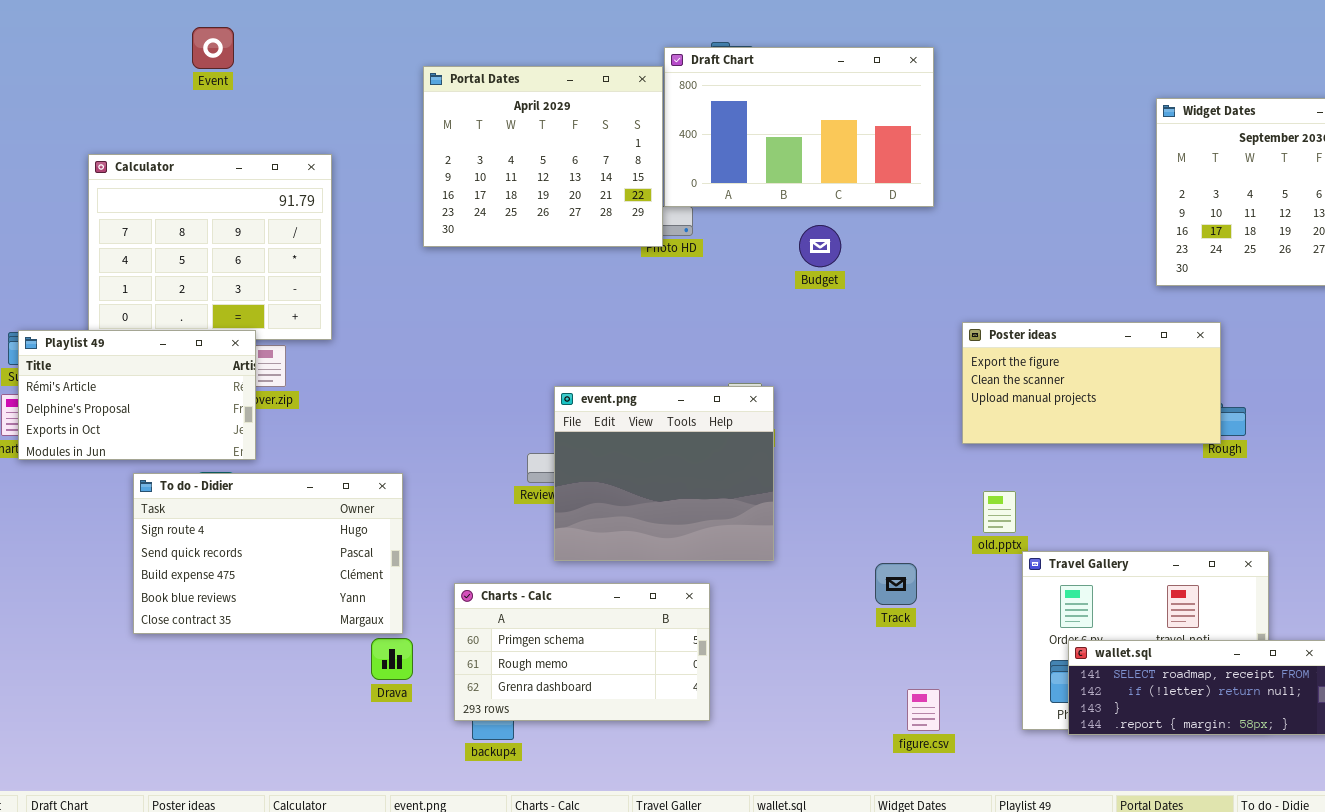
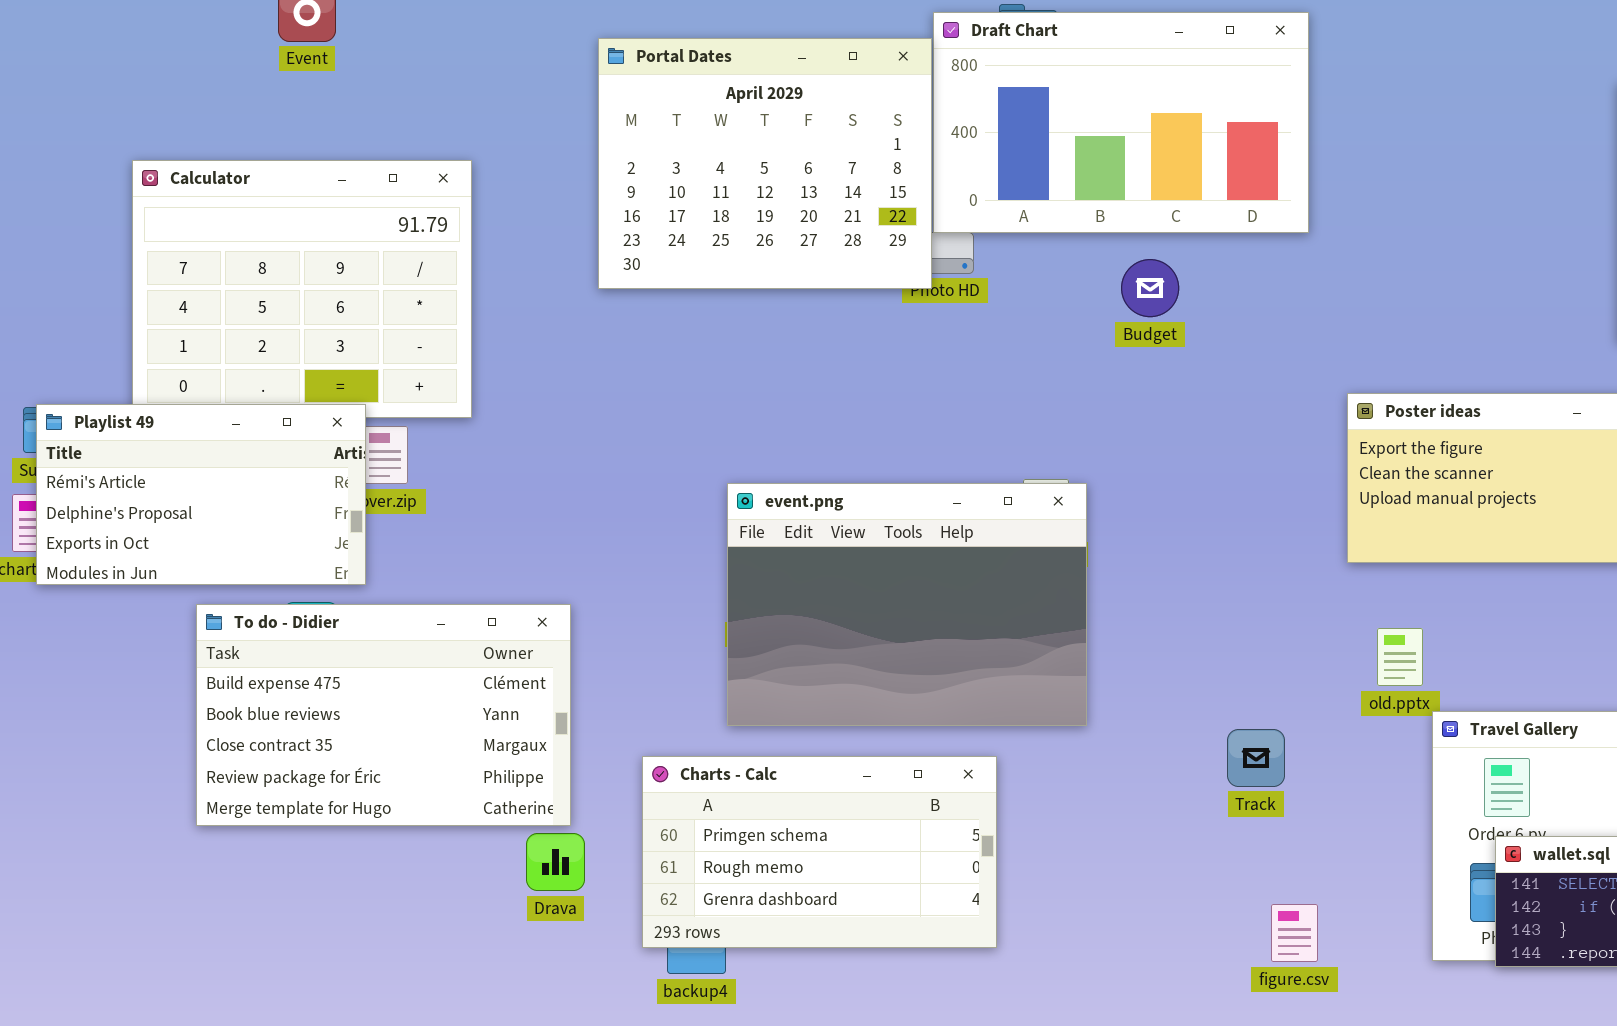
event.png: [554,386,774,561] -> [727,483,1087,726], resized
To do - Didier: [133,473,403,634] -> [196,604,571,826], scrolled down 2 rows

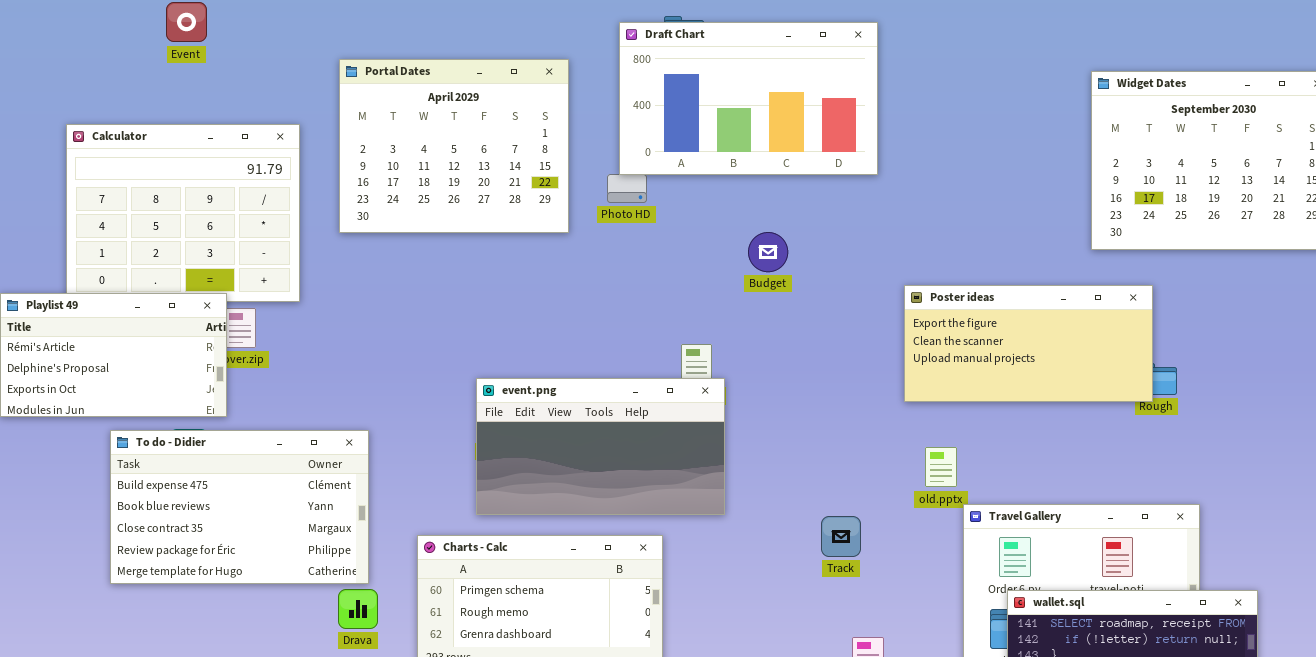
Portal Dates: [598,38,932,289] -> [339,59,569,233], moved
Budget: [1121,259,1179,317] -> [748,232,788,272], moved
event.png: [727,483,1087,726] -> [476,378,725,515], resized

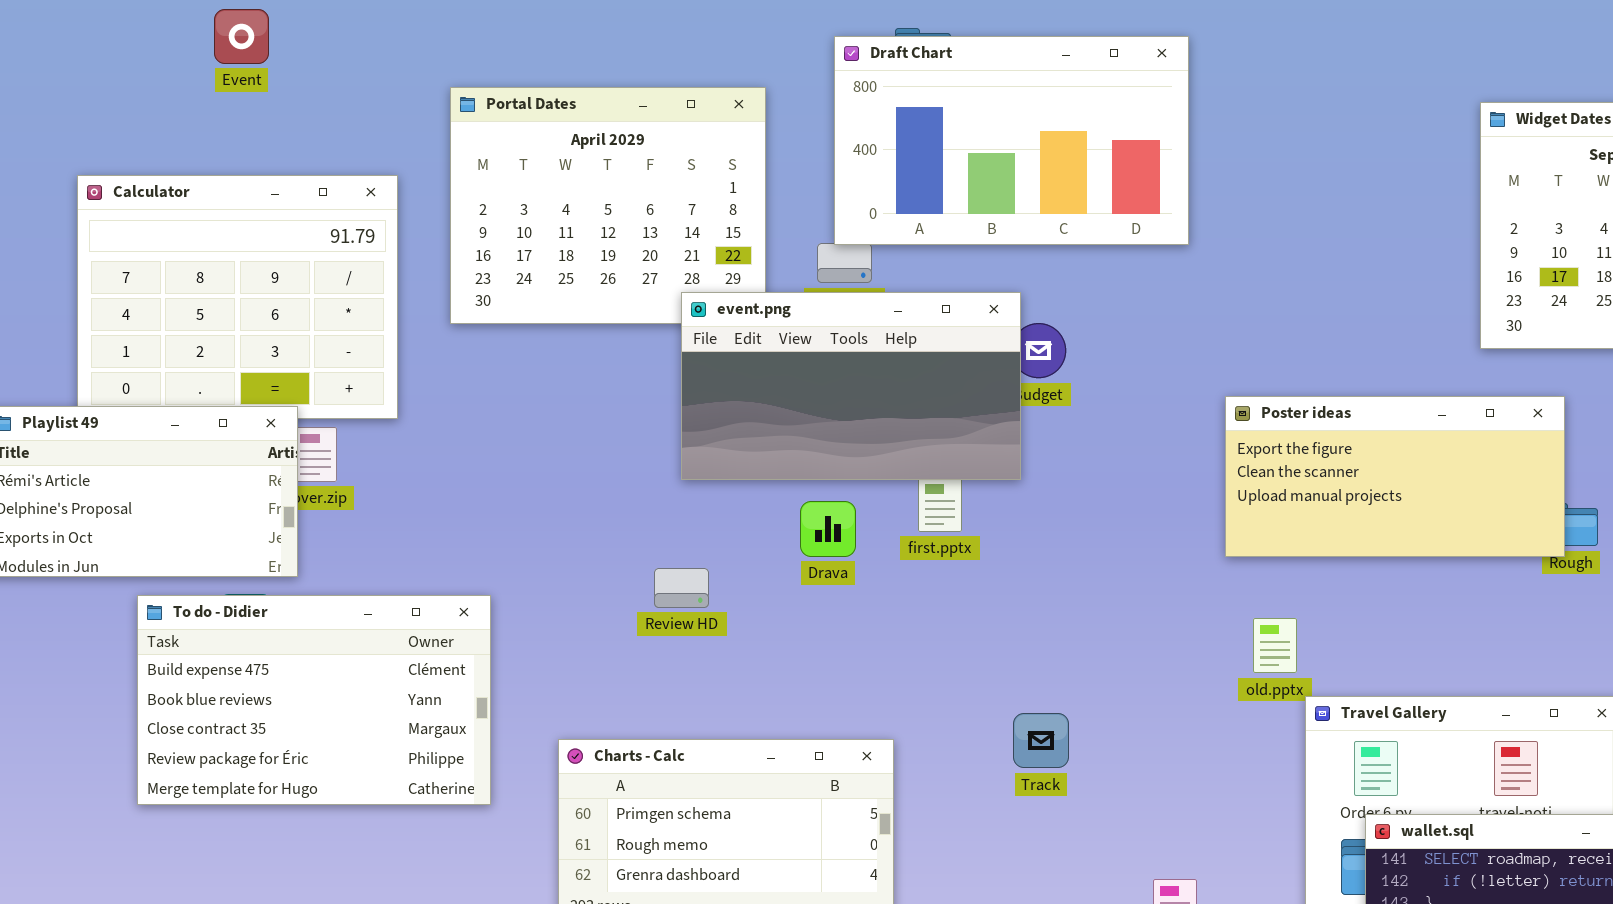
event.png: [476,378,725,515] -> [681,292,1021,480], moved
Track: [821,516,861,557] -> [1013,713,1069,768], moved
Drava: [338,589,378,629] -> [800,501,856,557], moved

